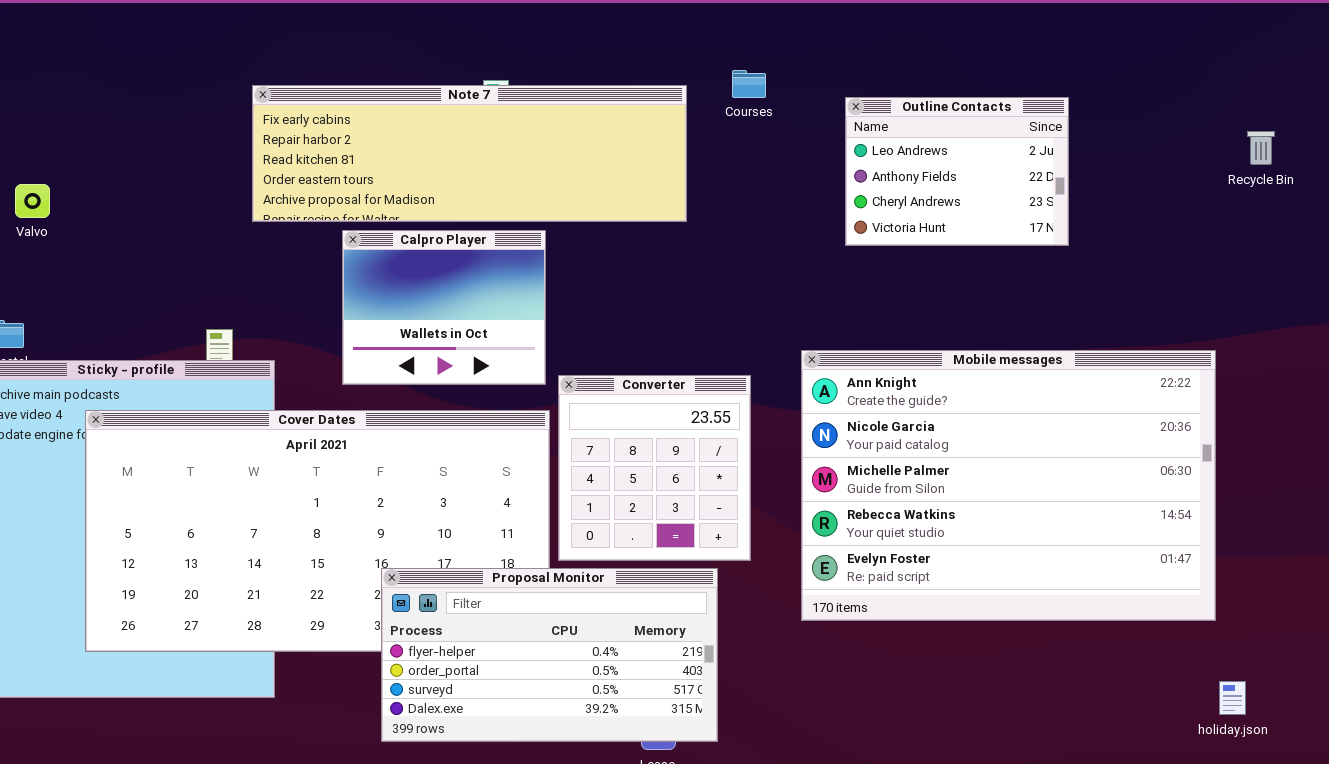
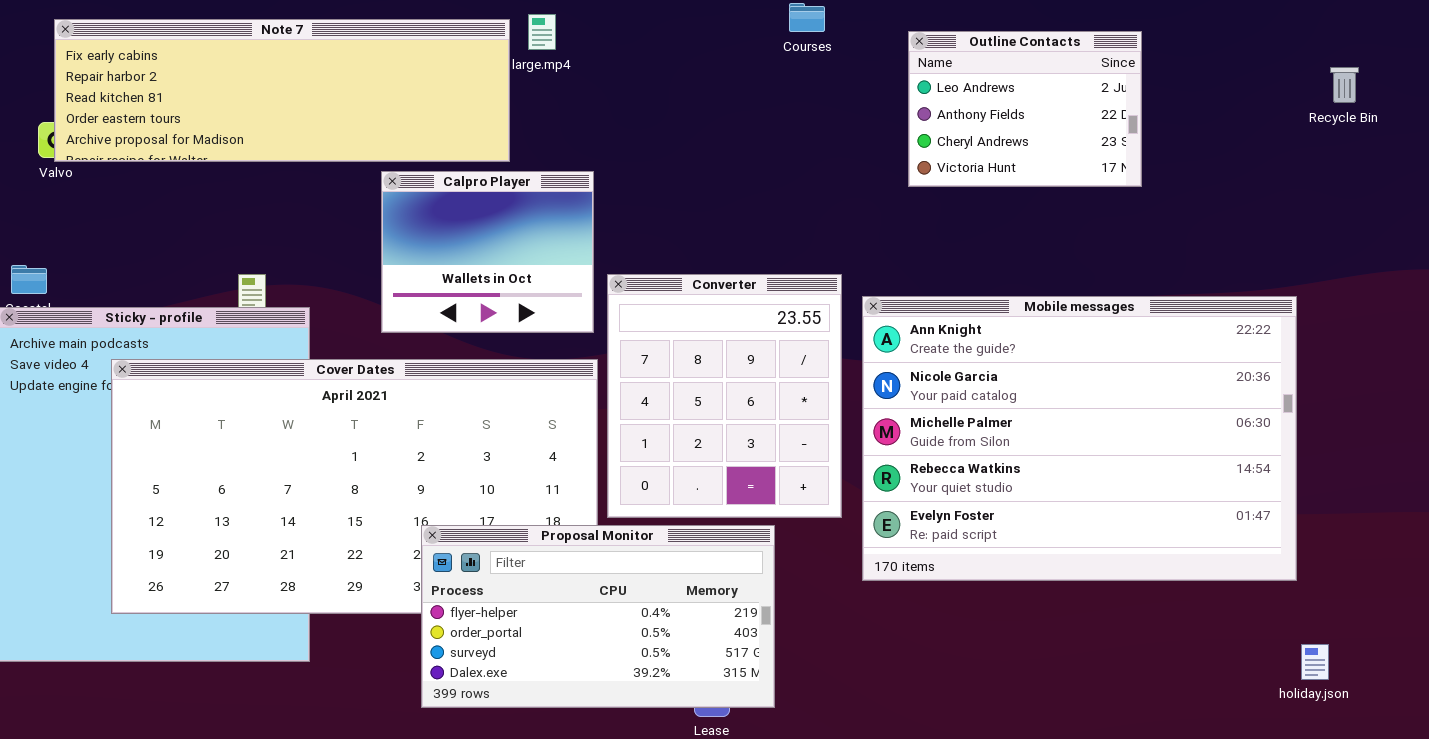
Note 7: [252,85,687,222] -> [54,19,510,162], moved
Converter: [558,375,751,561] -> [607,274,842,518], resized

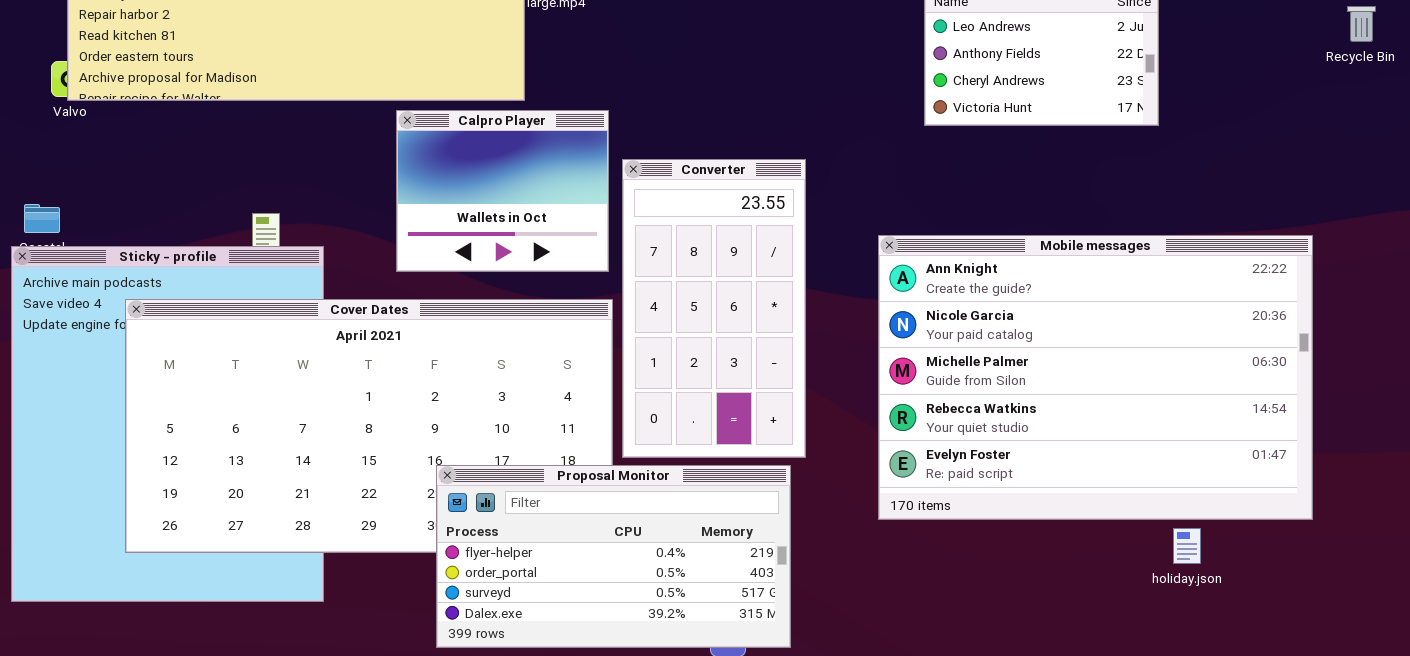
Converter: [607,274,842,518] -> [622,159,806,458], resized
holiday.json: [1301,644,1329,680] -> [1173,528,1201,564], moved

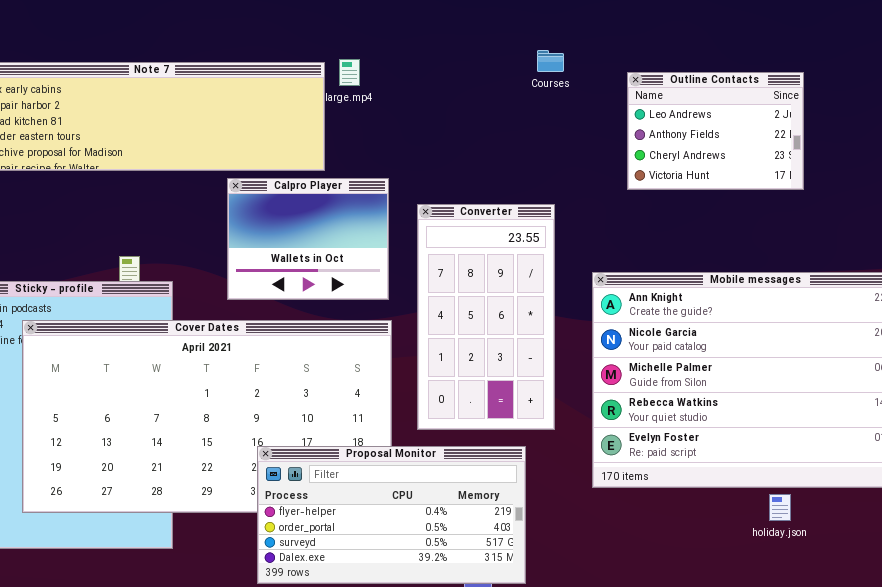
Converter: [622,159,806,458] -> [417,204,555,430], moved
holiday.json: [1173,528,1201,564] -> [769,494,791,521], moved

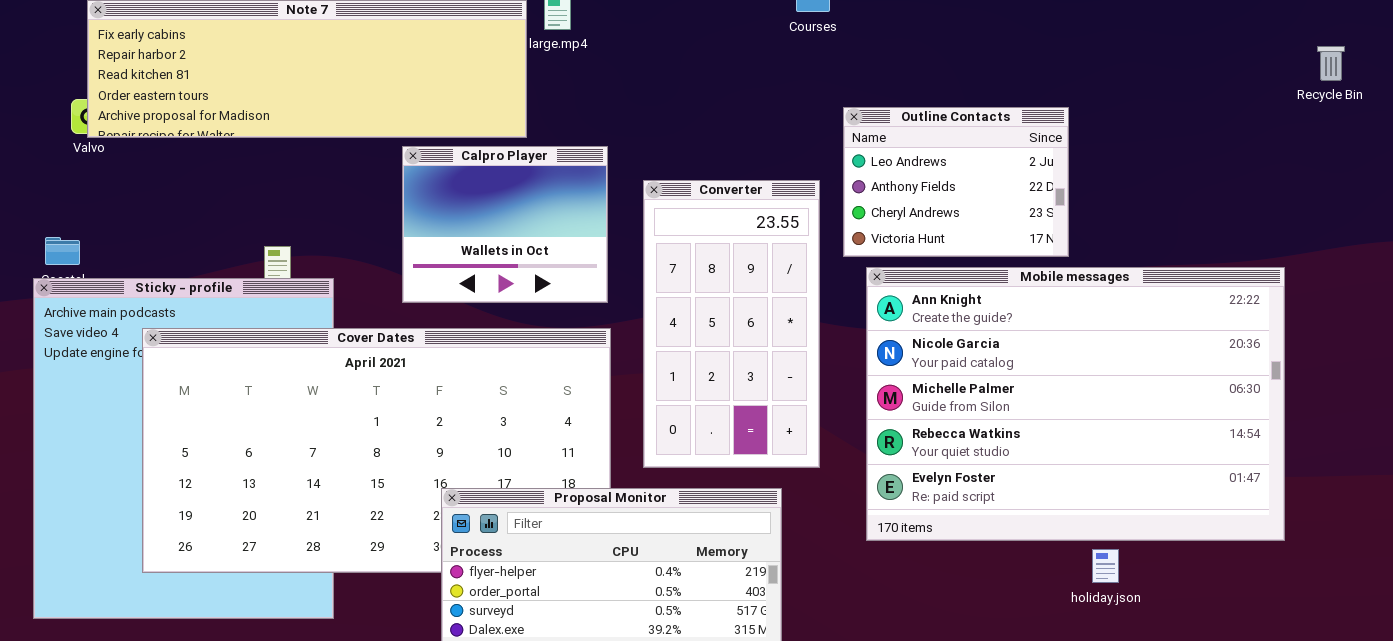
Outline Contacts: [627,72,804,190] -> [843,107,1069,257], moved

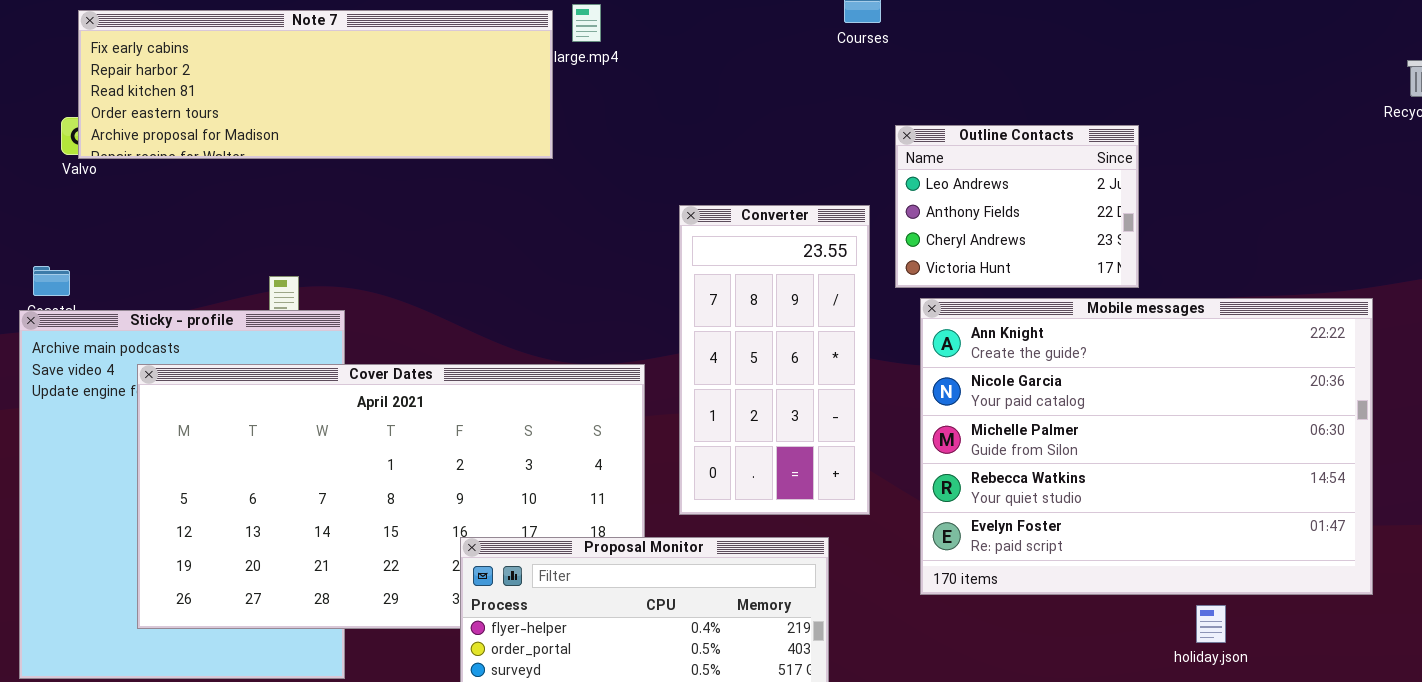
Calpro Player: [402,146,608,303] -> none, closed
holiday.json: [1092,549,1119,583] -> [1196,605,1226,643], moved

